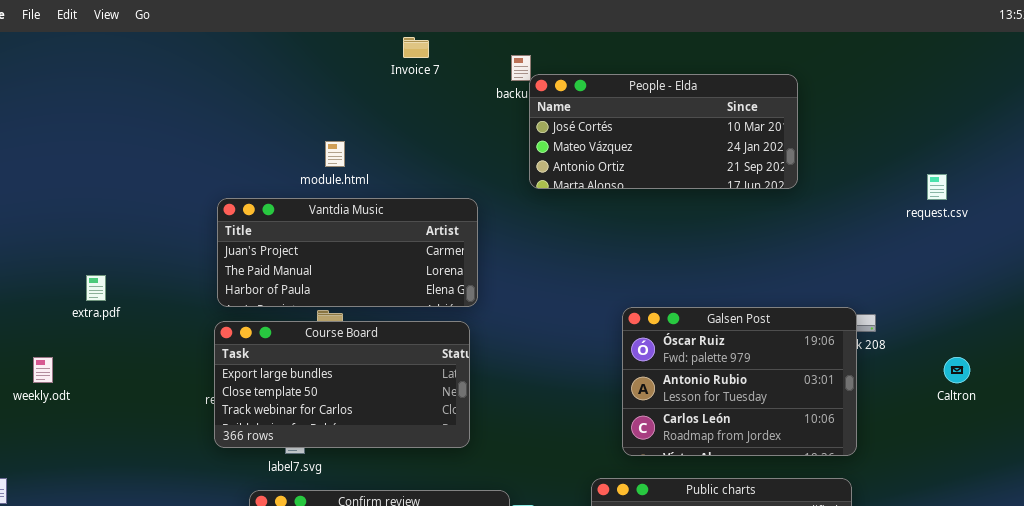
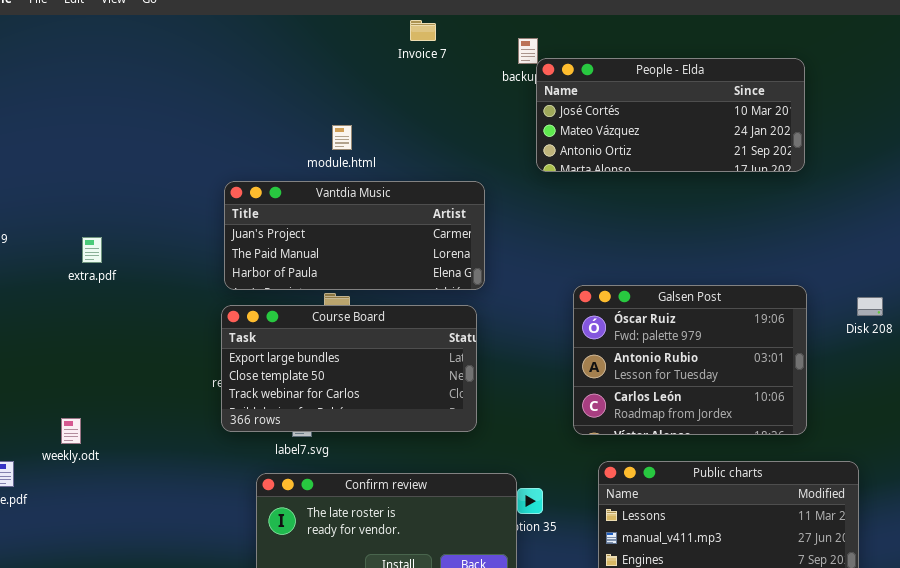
extra.pdf: [86,275,106,301] -> [82,237,102,263], moved
Galsen Post: [622,307,857,456] -> [573,285,807,435], moved
weekly.odt: [33,357,53,383] -> [61,418,81,444], moved

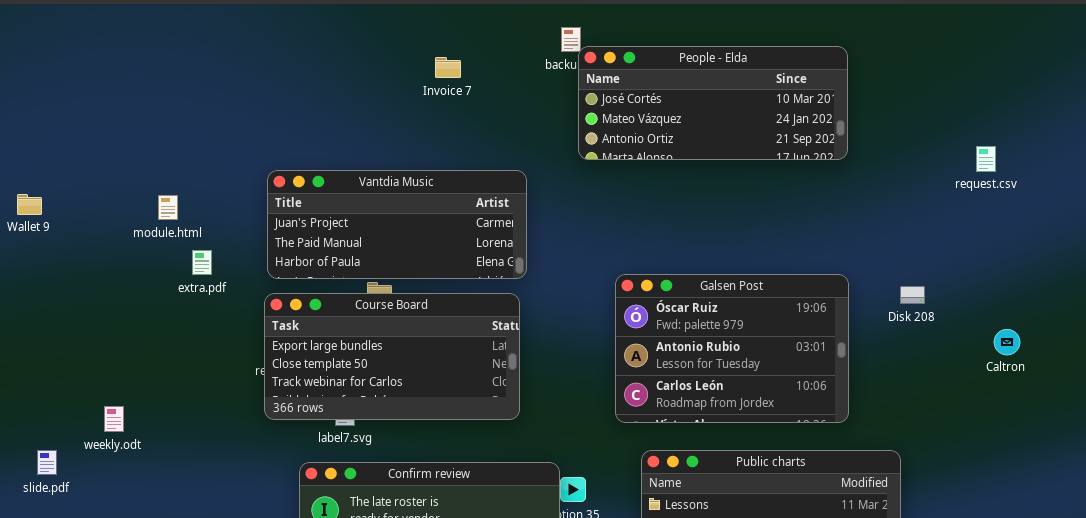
Invoice 7: [410,20,436,41] -> [435,57,461,78], moved
module.html: [332,125,352,150] -> [158,195,178,220], moved
extra.pdf: [82,237,102,263] -> [192,250,212,275], moved

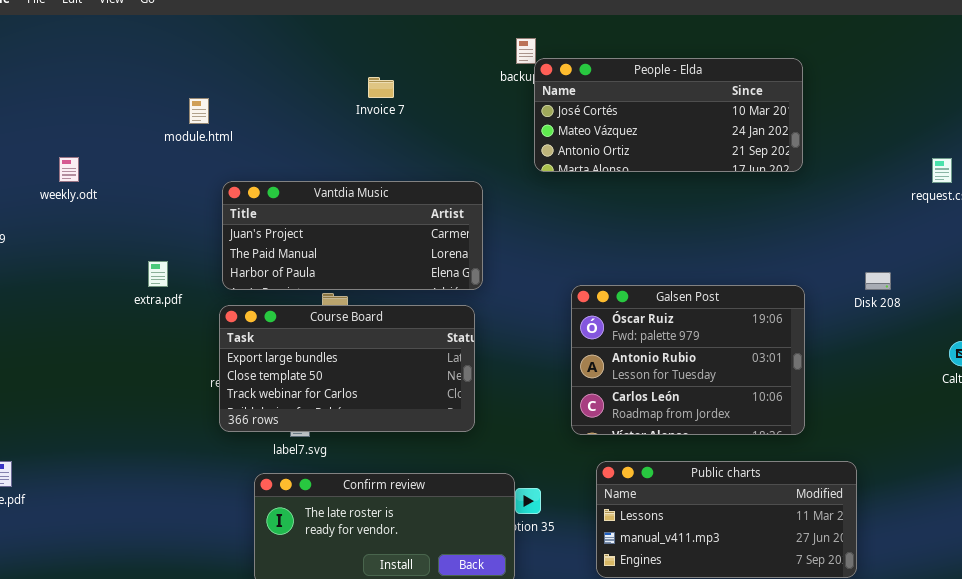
Invoice 7: [435,57,461,78] -> [368,77,394,98], moved
module.html: [158,195,178,220] -> [189,98,209,124], moved
Disk 208: [900,286,925,304] -> [865,272,891,290], moved
weekly.odt: [104,406,124,432] -> [59,157,79,182], moved

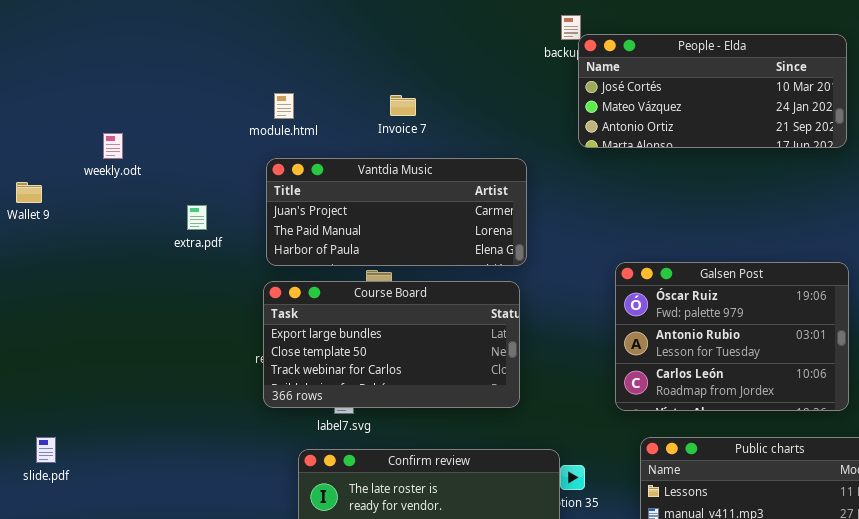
Invoice 7: [368,77,394,98] -> [390,95,416,116], moved
module.html: [189,98,209,124] -> [274,93,294,119], moved
extra.pdf: [148,261,168,287] -> [187,205,207,230], moved

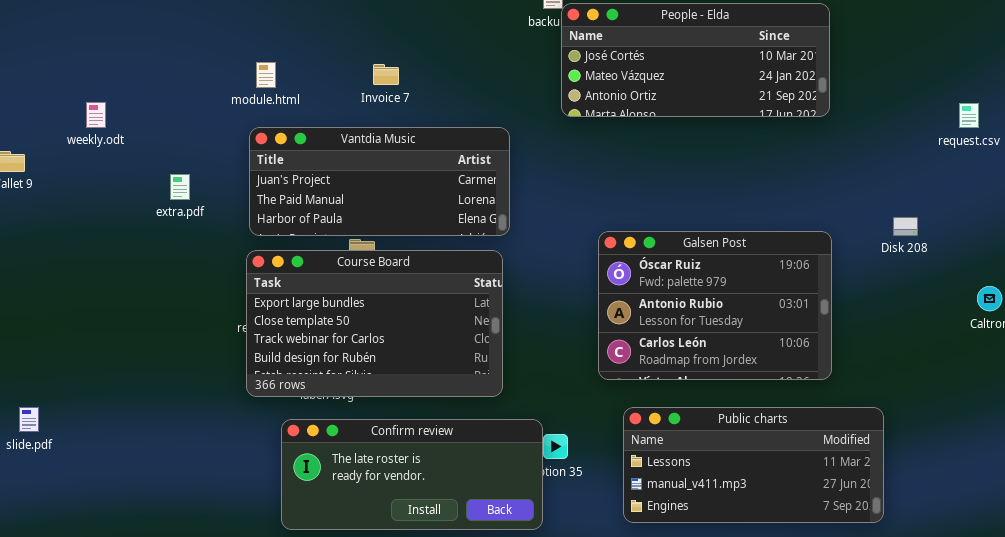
Course Board: [263,281,520,408] -> [246,250,503,397], resized

